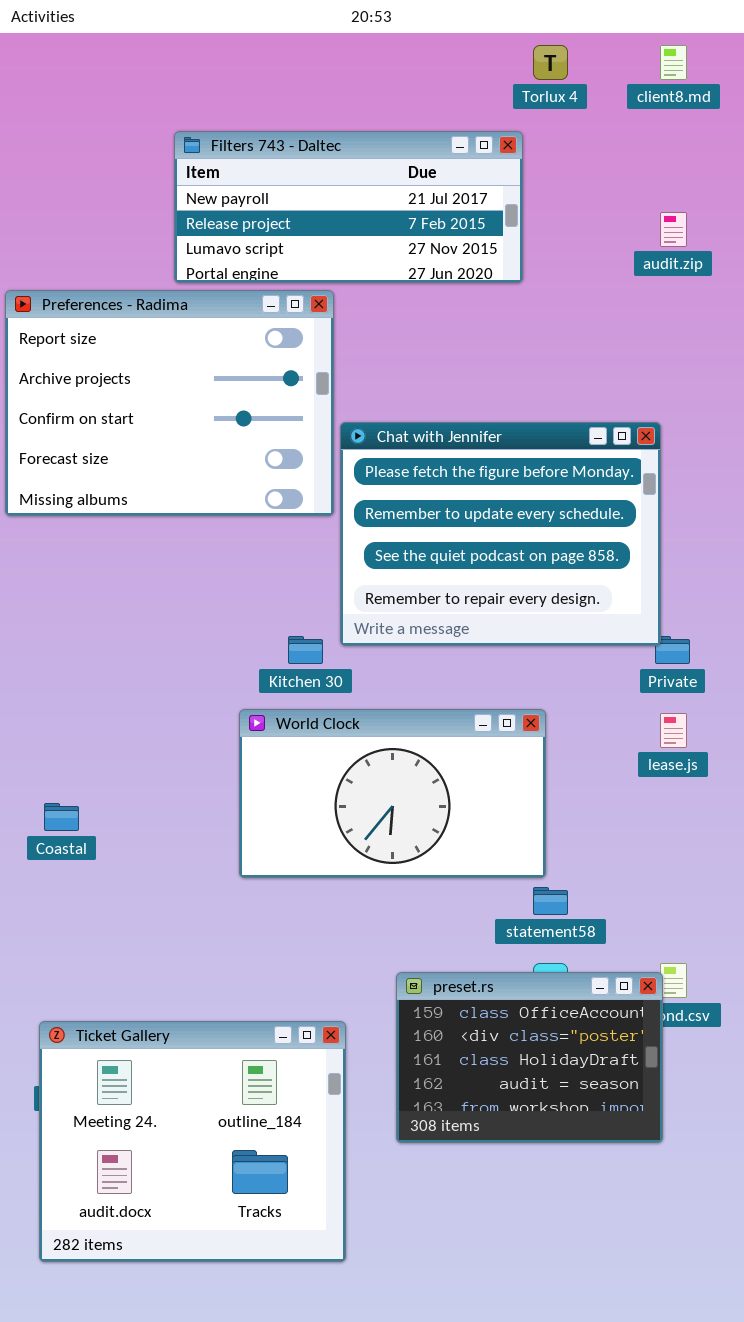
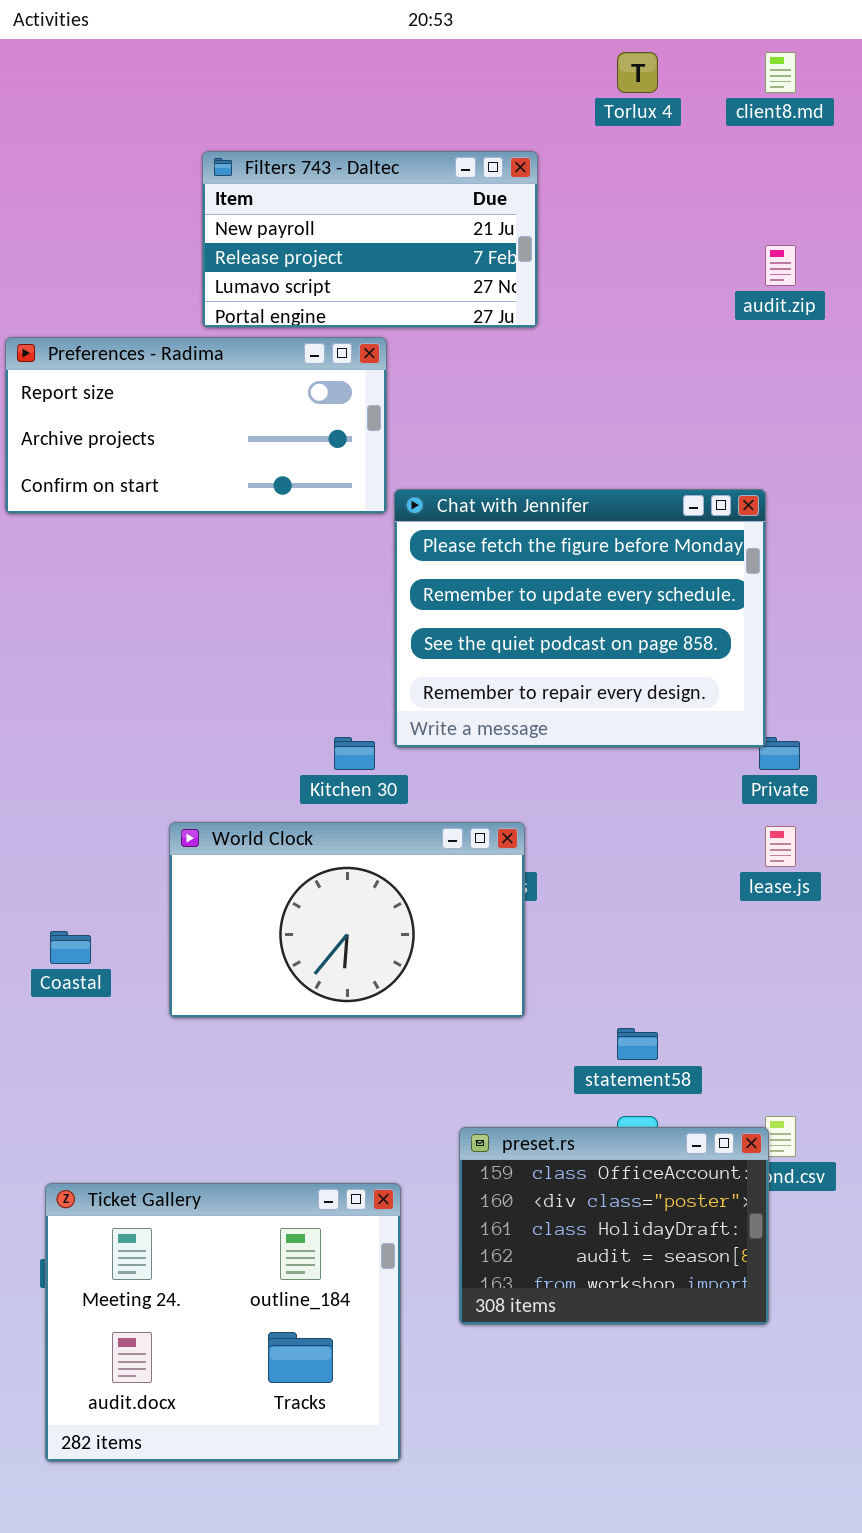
Filters 743 - Daltec: [174,131,523,283] -> [202,151,538,328], resized
Preferences - Radima: [5,290,334,516] -> [5,337,387,514], resized
World Clock: [239,709,546,878] -> [169,822,525,1018], moved

